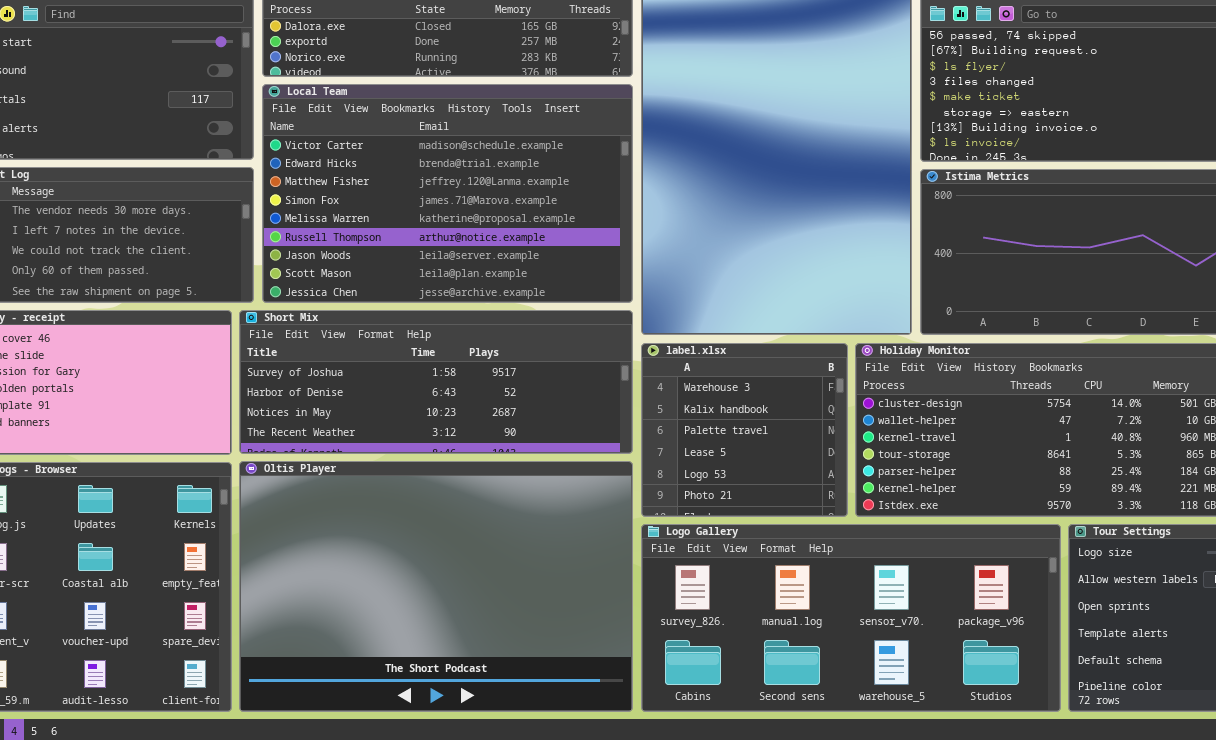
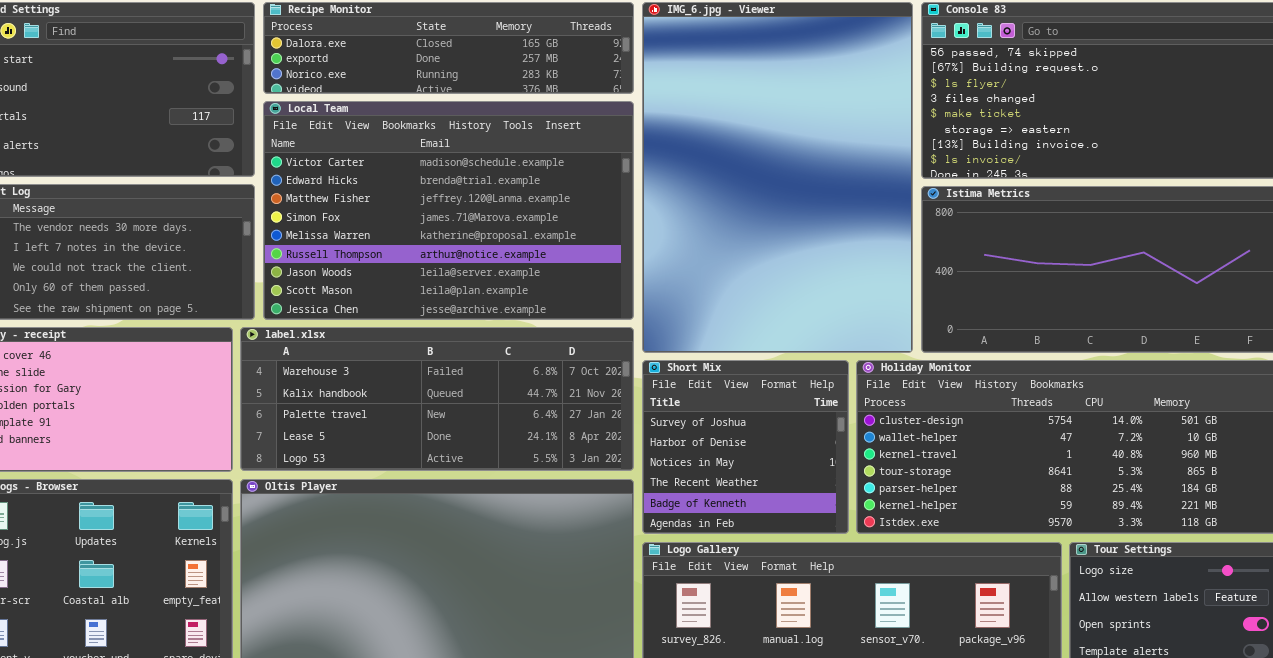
Short Mix: [239,310,633,454] -> [642,360,849,534], moved, resized
label.xlsx: [641,343,848,517] -> [240,327,634,471], moved, resized

